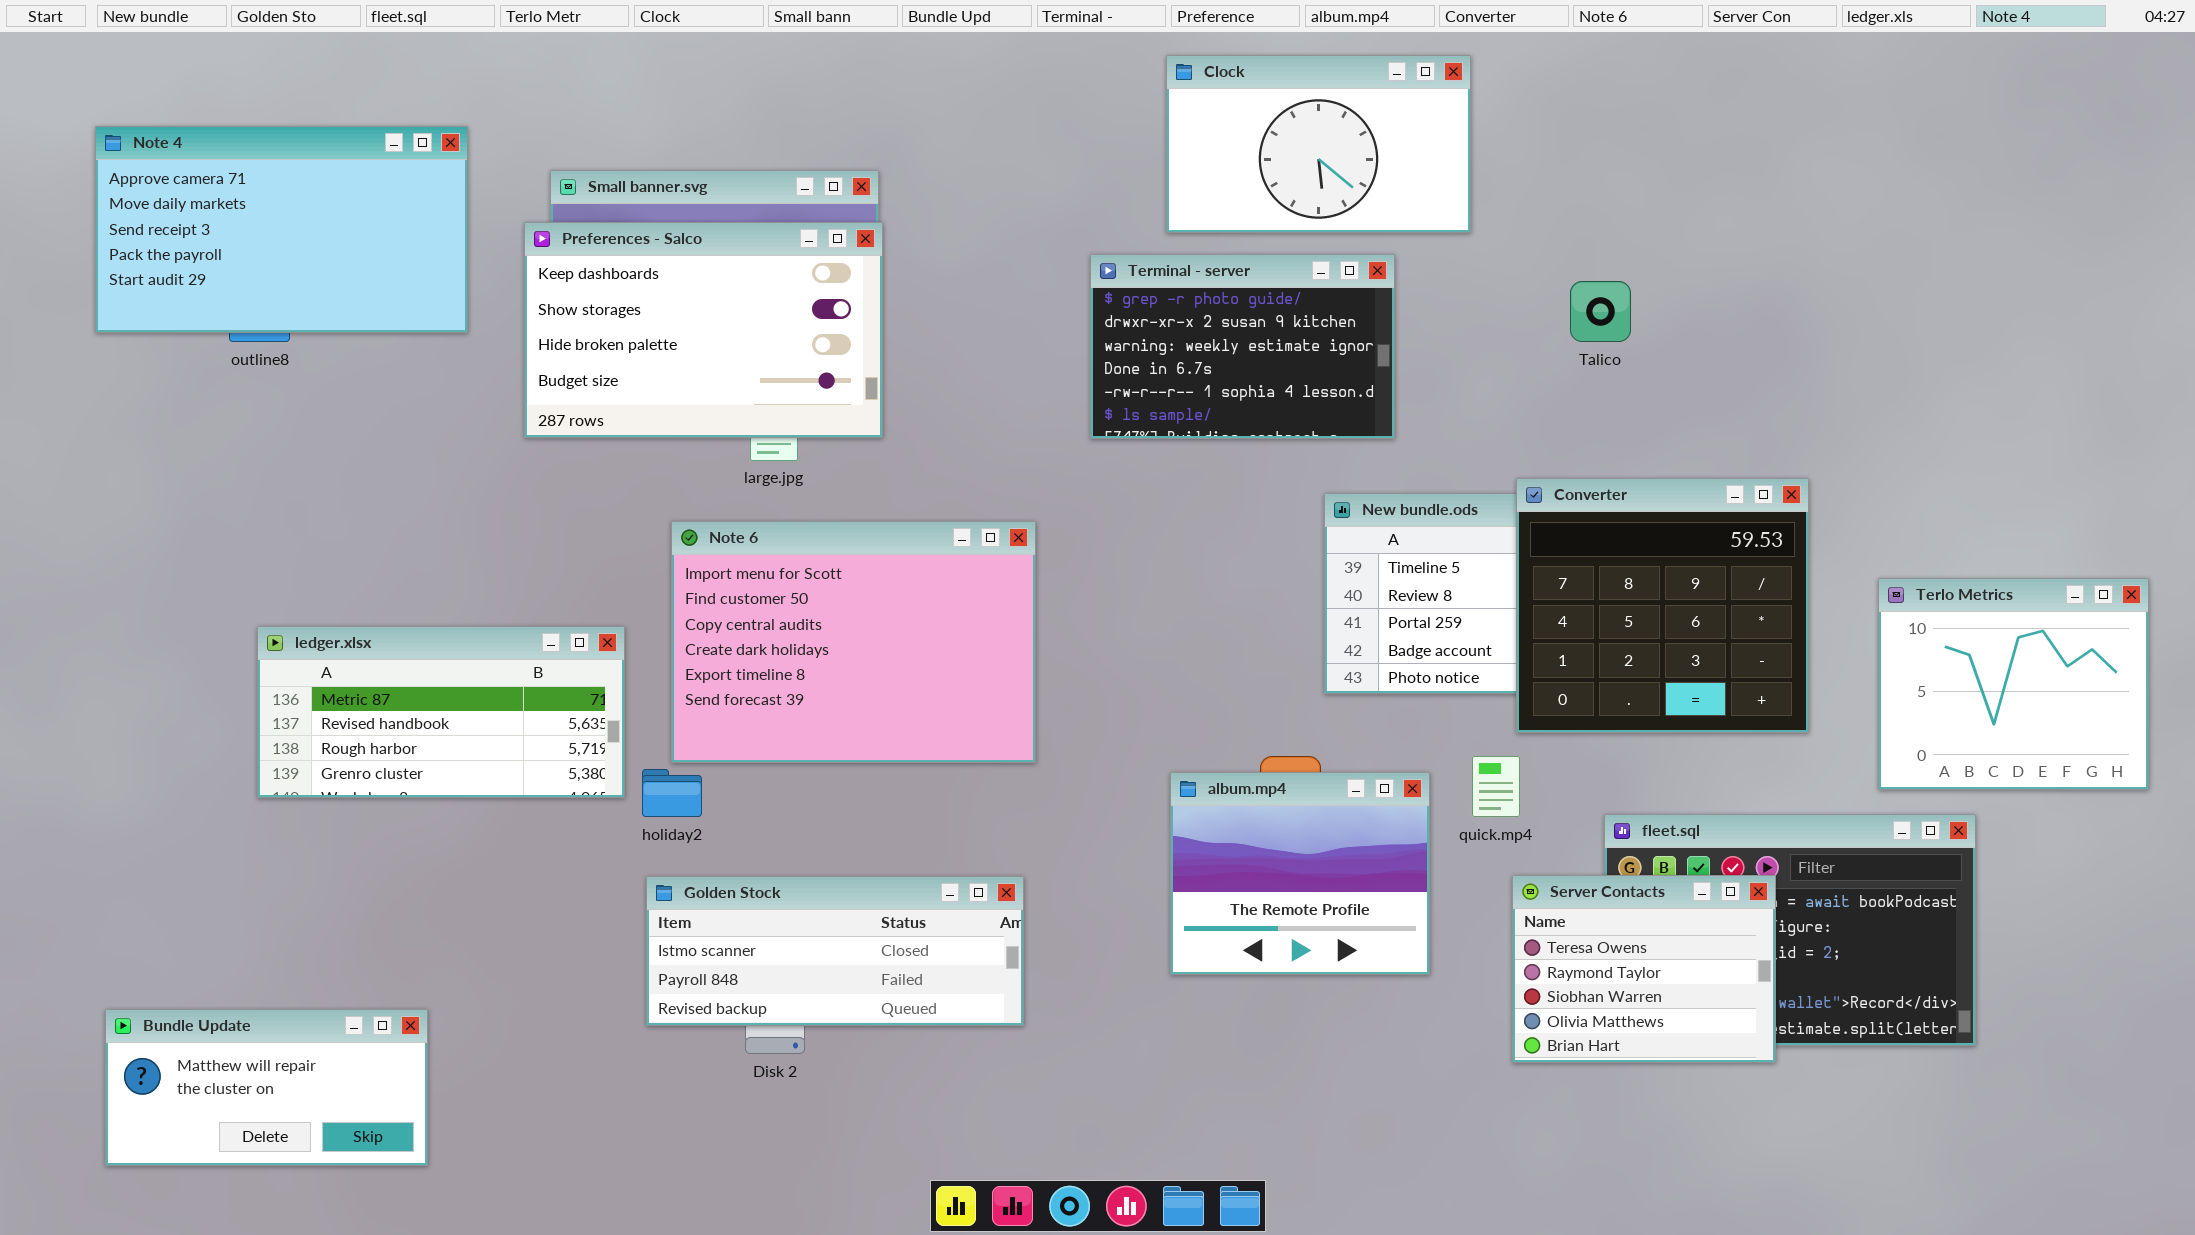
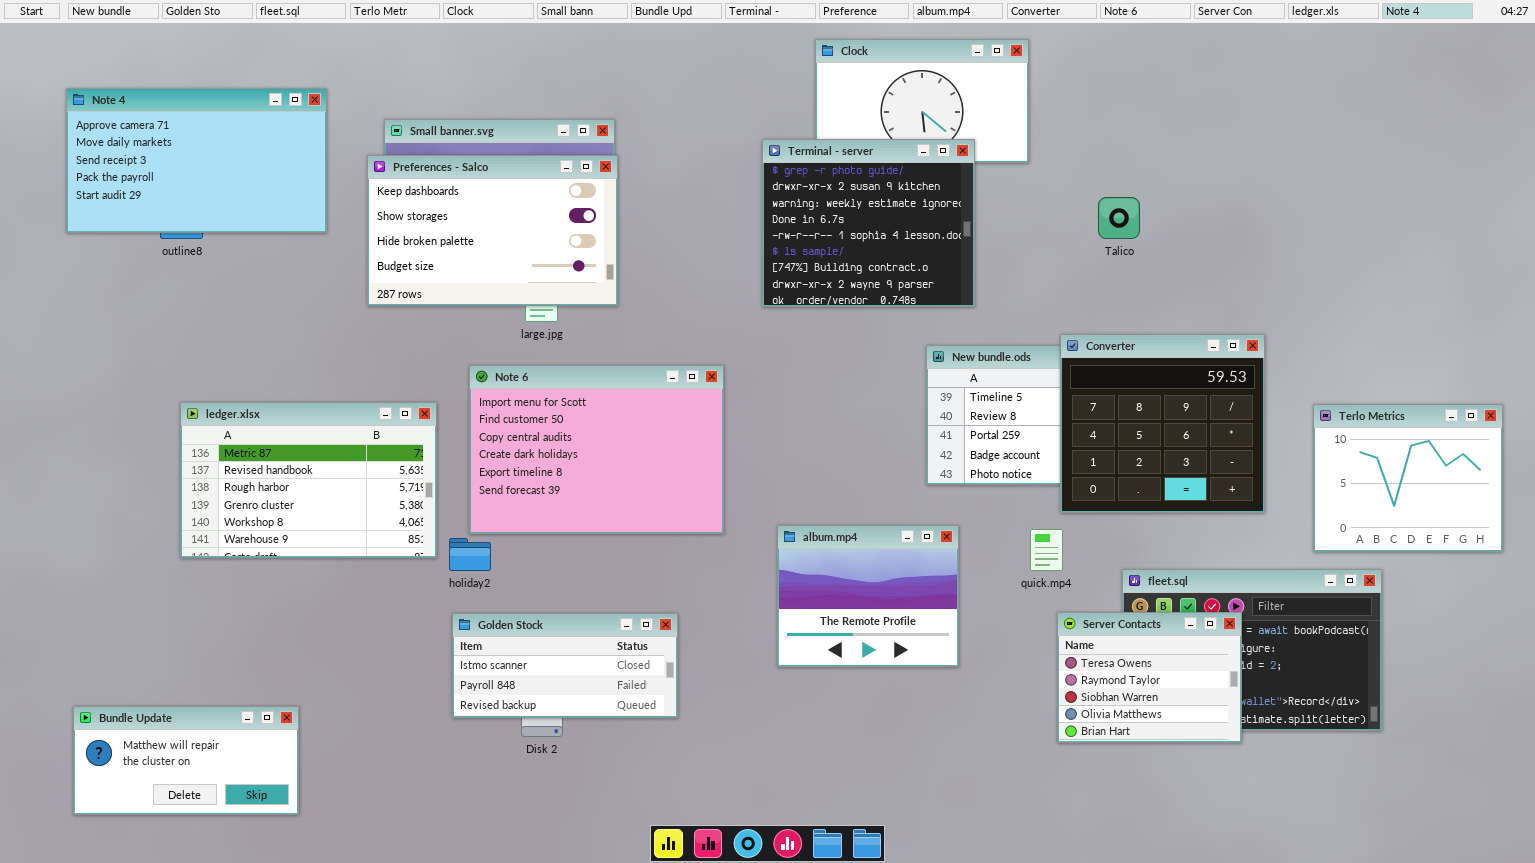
Terminal - server: [1090,254,1395,439] -> [762,139,975,307], resized
ledger.xlsx: [257,626,625,798] -> [180,402,437,558], resized
album.mp4: [1170,772,1430,975] -> [777,525,959,667], moved
Golden Stock: [646,876,1024,1026] -> [452,613,678,718], resized

